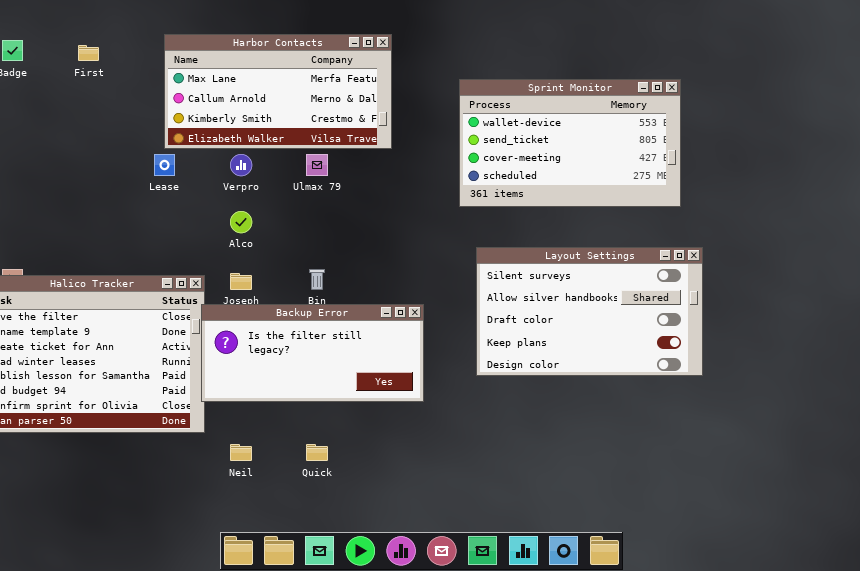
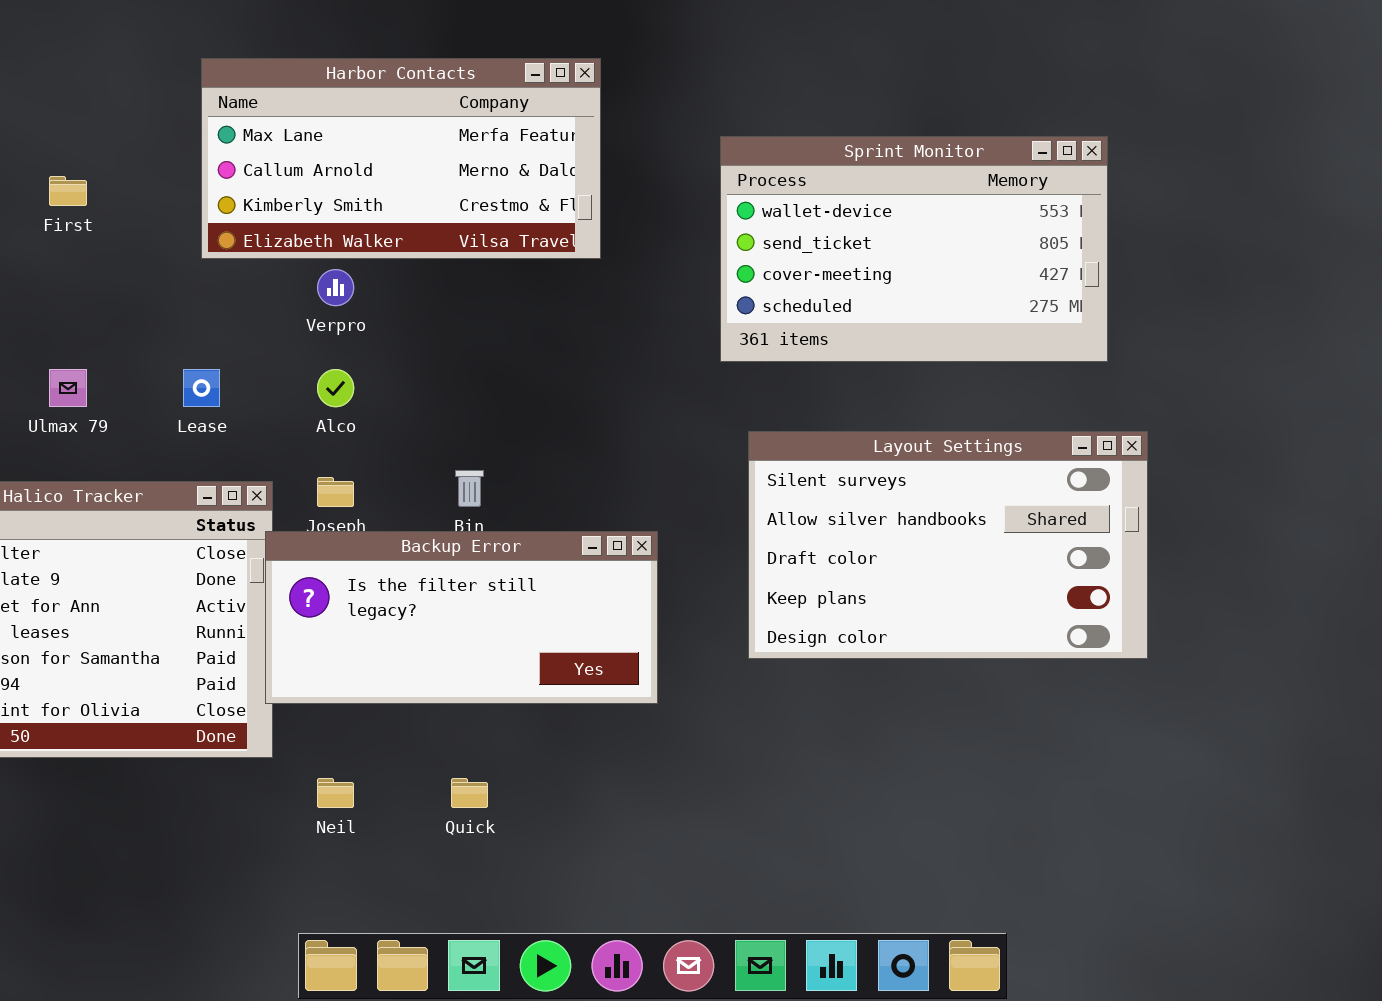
First: [78,45,99,61] -> [49,176,87,206], moved
Lease: [154,154,175,176] -> [183,369,220,407], moved
Ulmax 79: [306,154,328,176] -> [49,369,87,407], moved

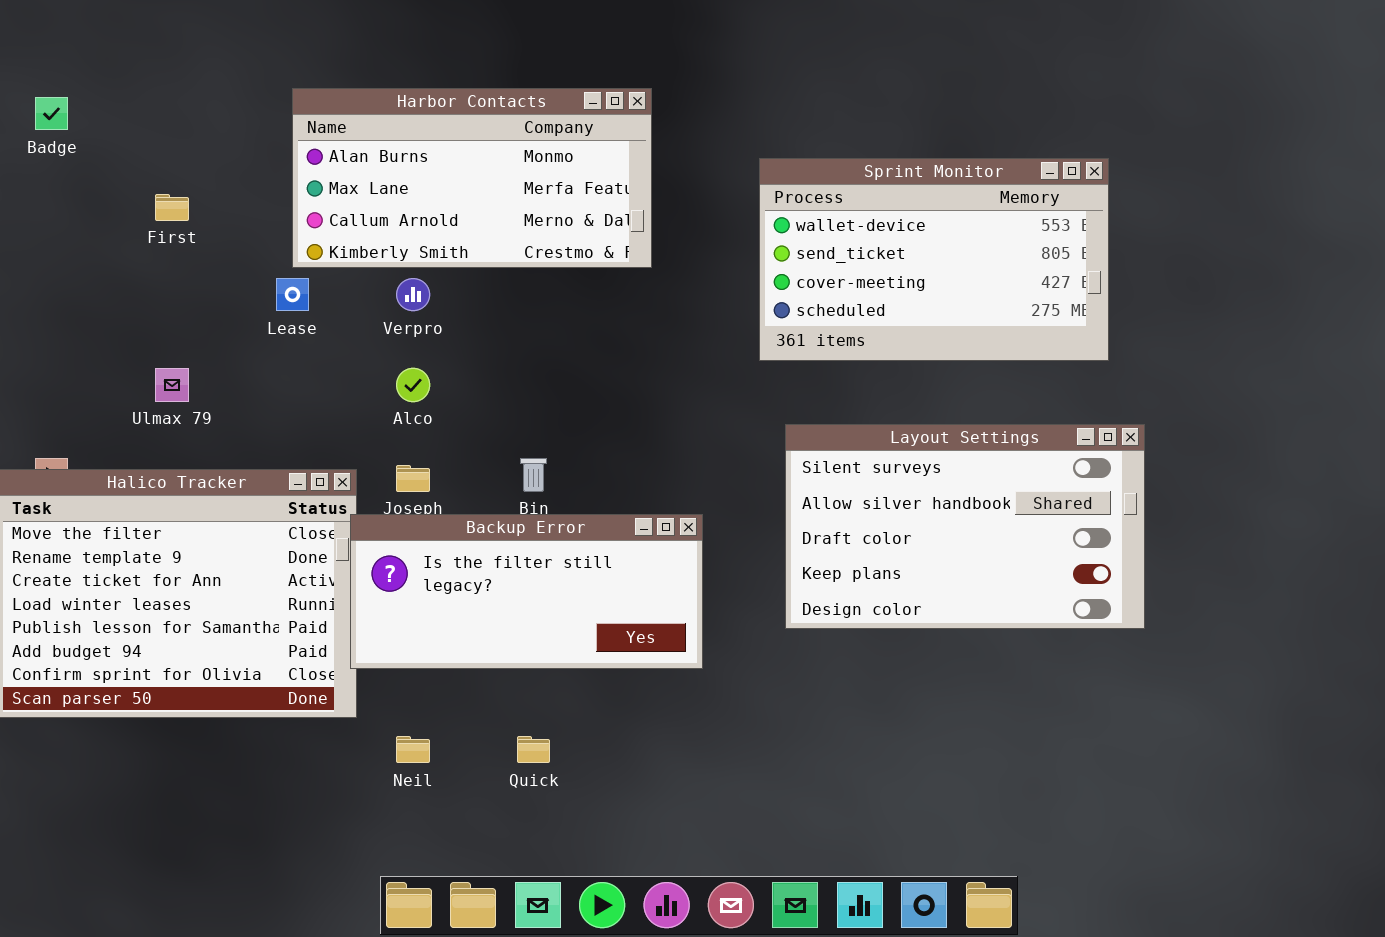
Harbor Contacts: [201,58,601,259] -> [292,88,652,268], scrolled up 1 row
Lease: [183,369,220,407] -> [276,278,309,311], moved

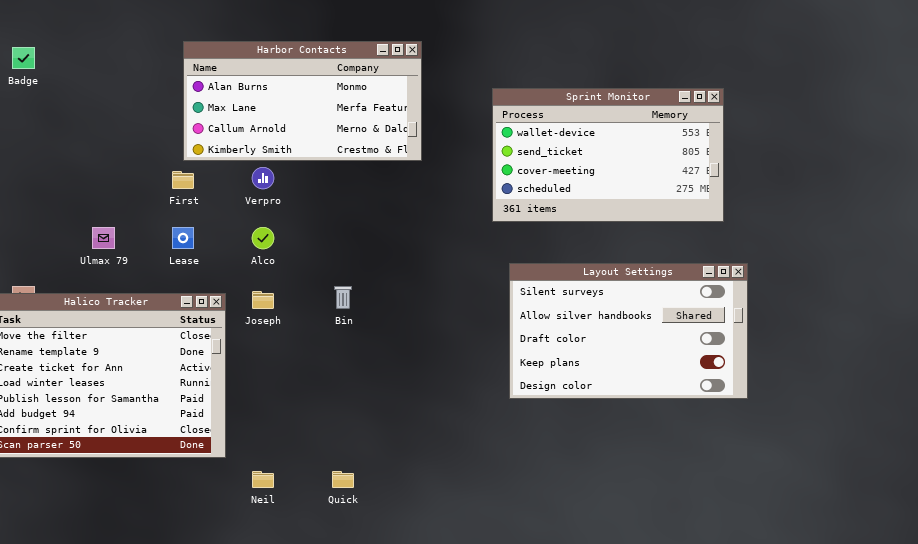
First: [155,194,189,221] -> [172,171,194,189], moved
Lease: [276,278,309,311] -> [172,227,194,249], moved
Backup Error: [350,514,703,669] -> none, closed

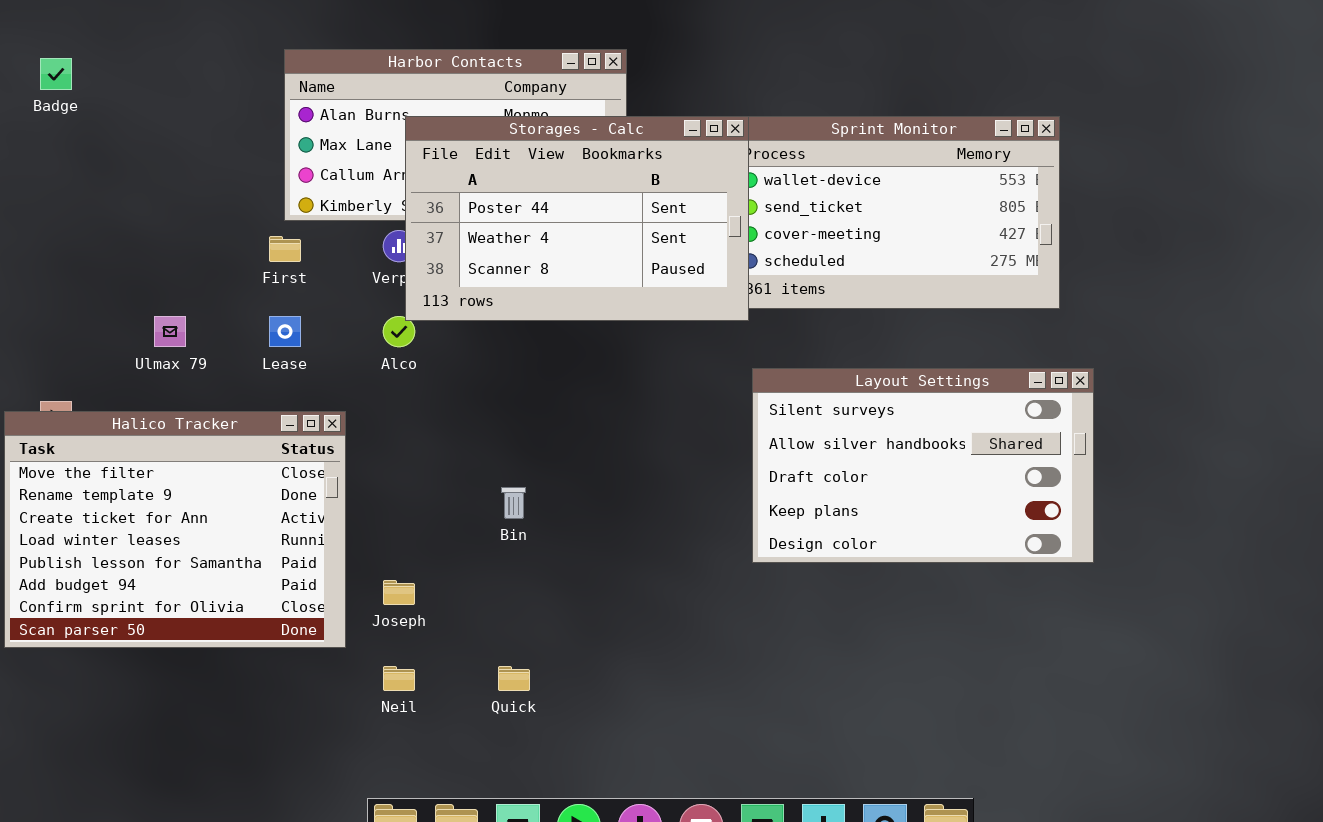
Storages - Calc: none -> [405,116,749,321], opened
Bin: [334,286,352,309] -> [501,487,526,519], moved
Joseph: [252,291,274,309] -> [383,580,415,605], moved

